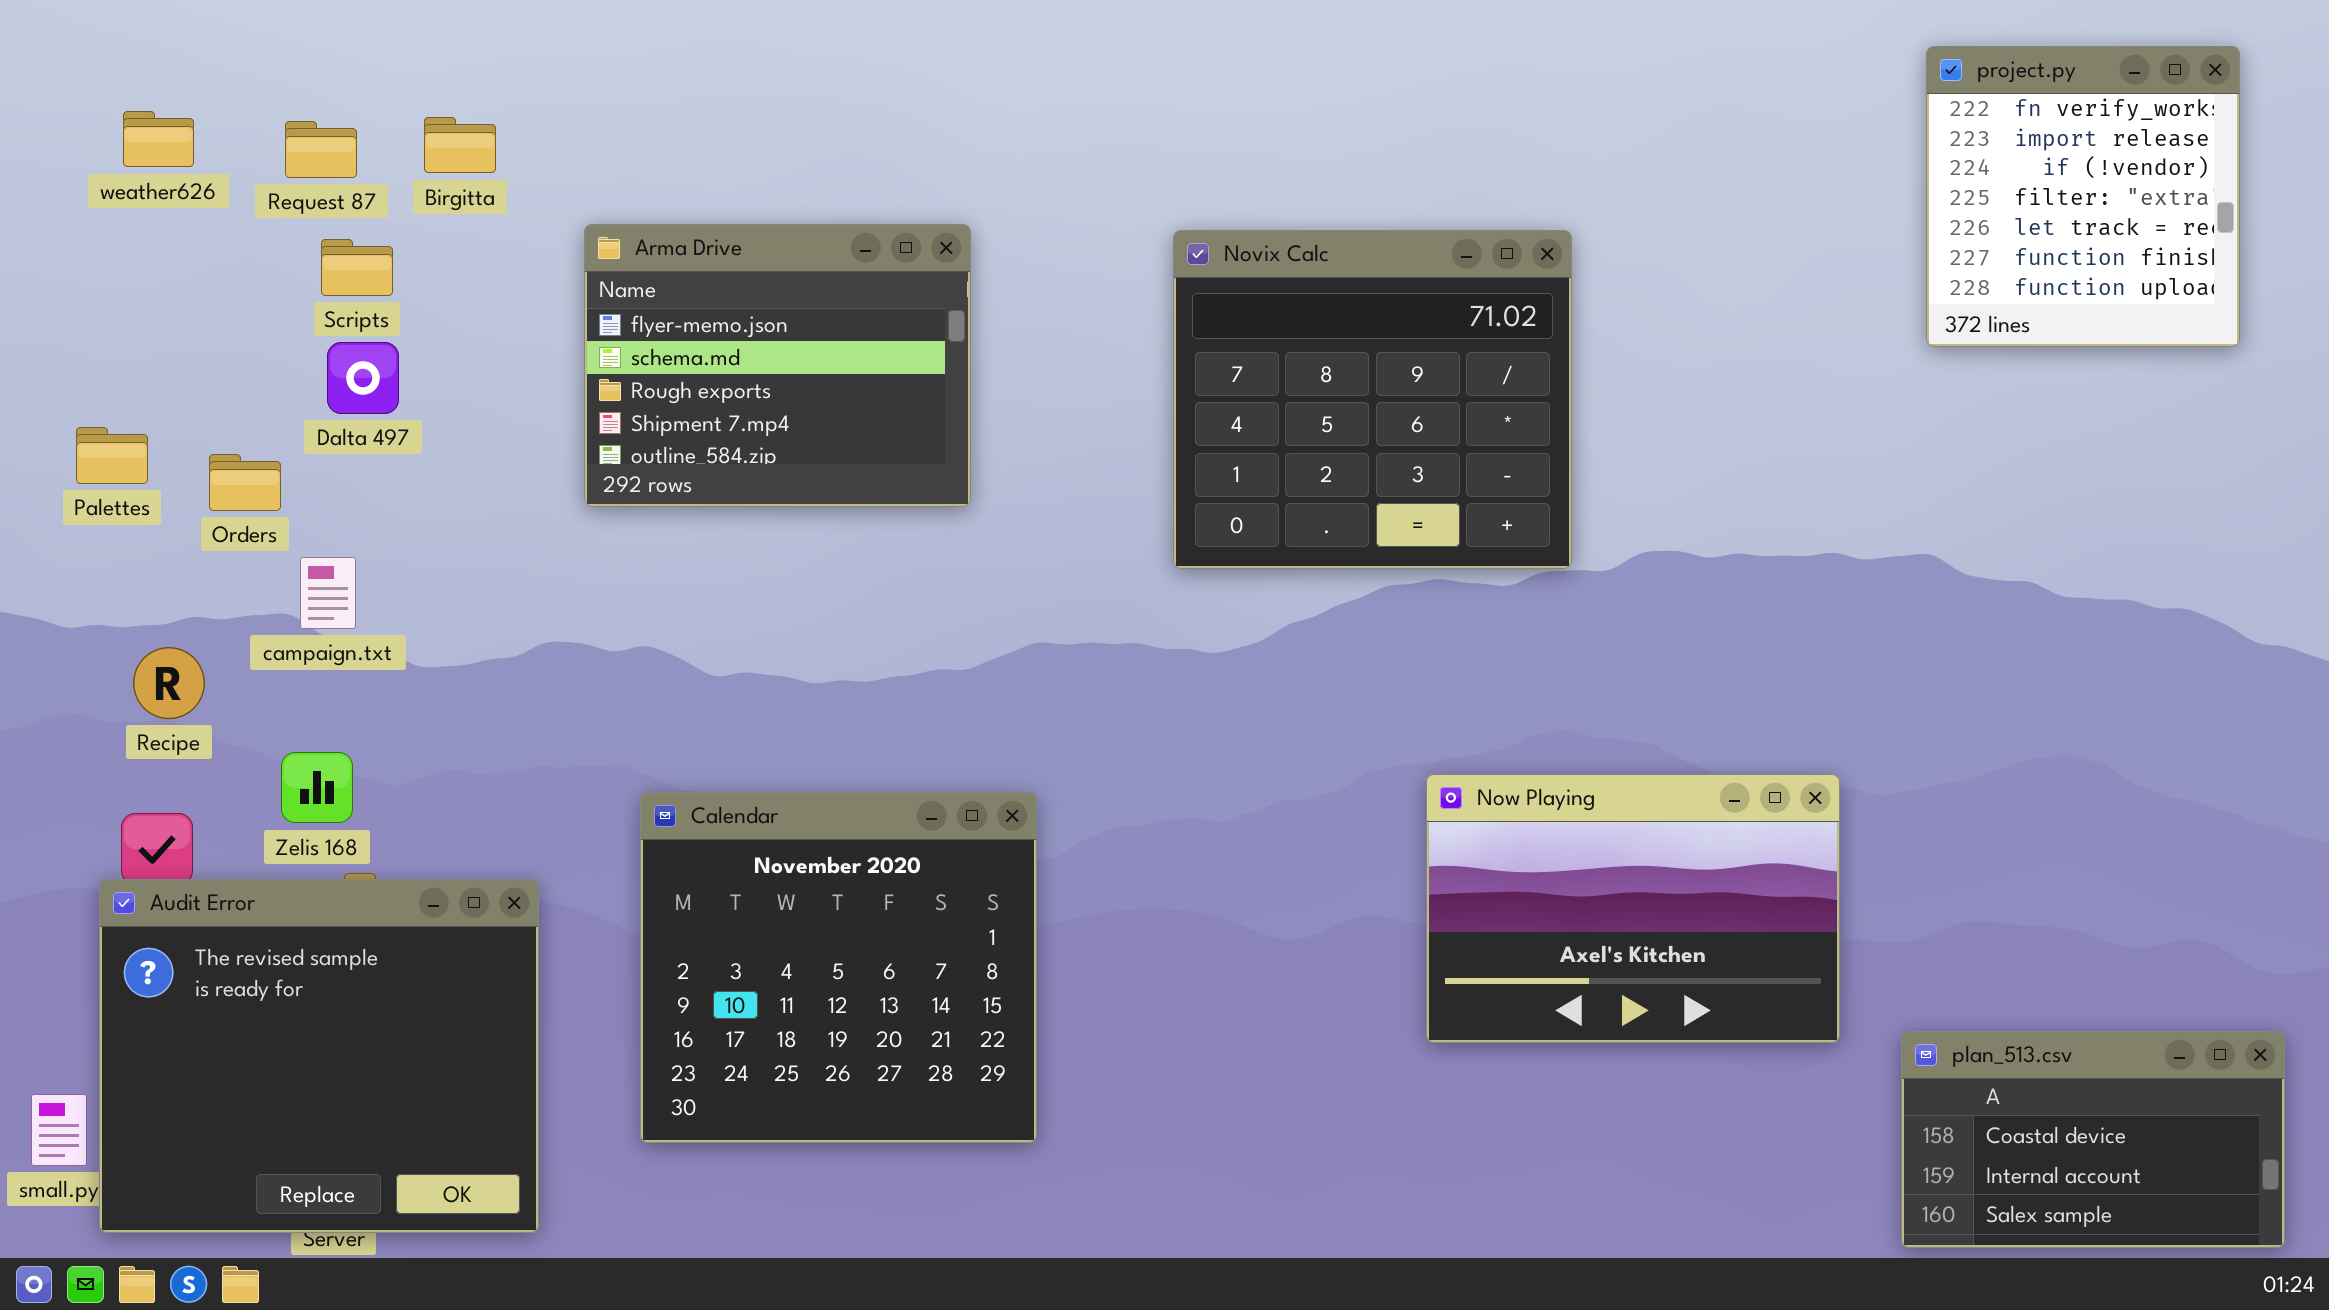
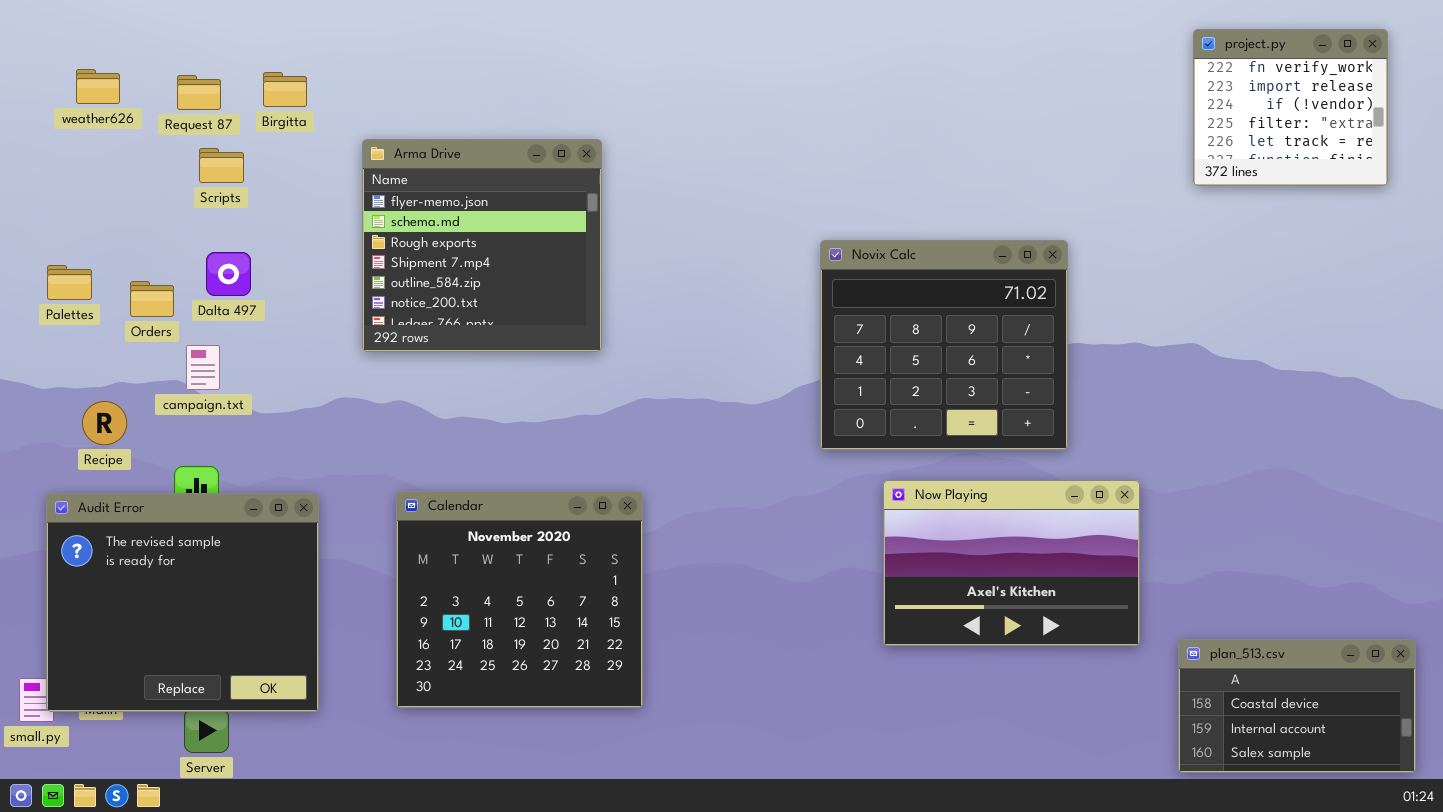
project.py: [1926,46,2240,347] -> [1193,29,1388,186], resized
Arma Drive: [584,224,971,507] -> [362,139,602,352], resized
Novix Calc: [1173,230,1572,569] -> [820,240,1068,450], moved
Dalta 497: [327,342,399,414] -> [206,252,251,296], moved
Audit Error: [99,879,539,1233] -> [46,493,319,712], moved

